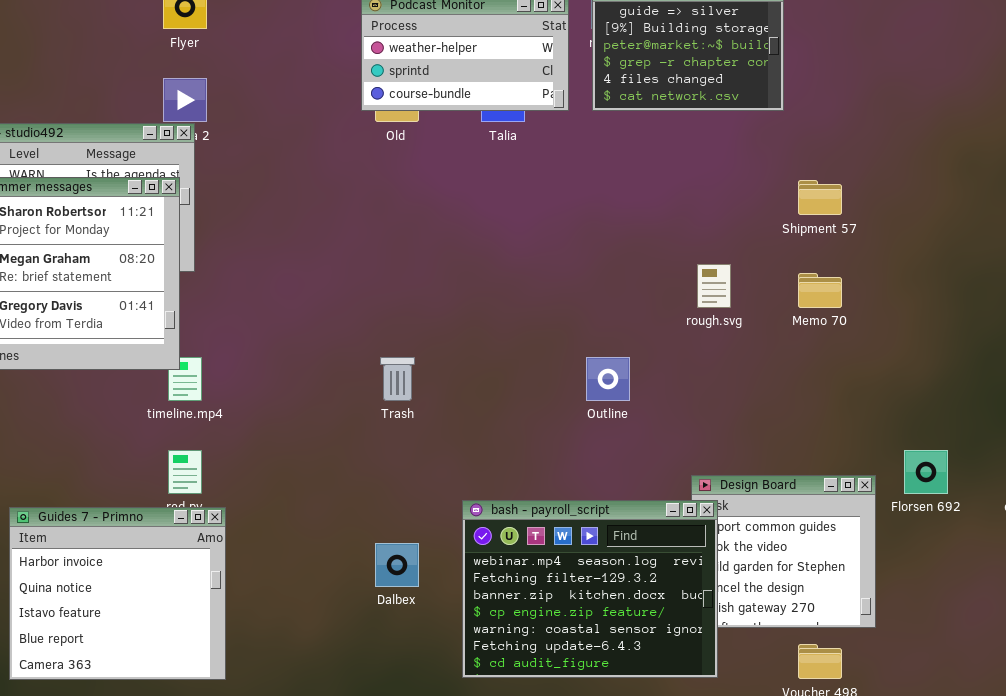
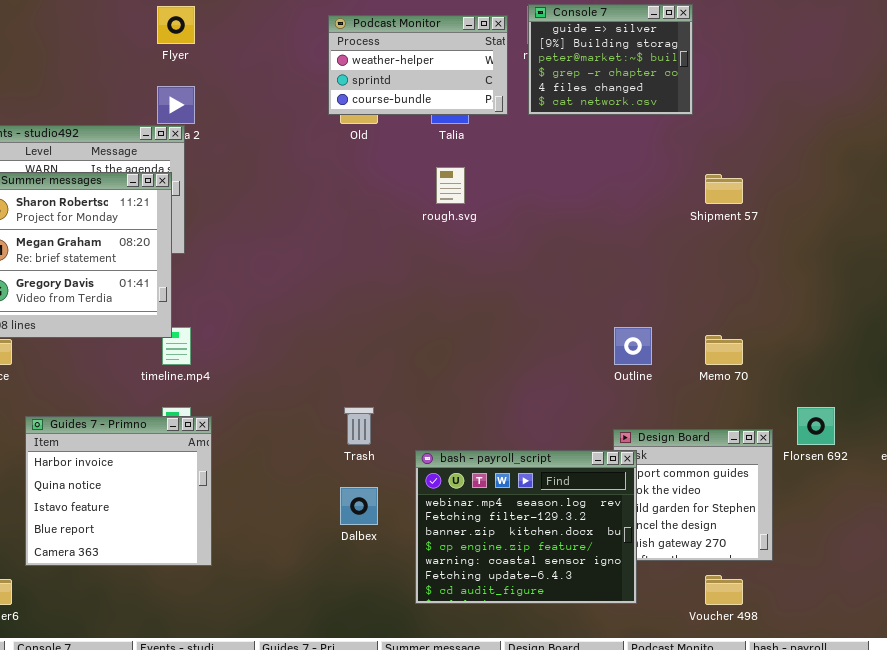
rough.svg: [697,264,731,308] -> [436,167,465,204], moved
Memo 70: [798,273,842,308] -> [705,335,743,365], moved
Trash: [380,357,415,401] -> [344,407,374,445], moved
Outline: [586,357,630,401] -> [614,327,652,365], moved
Guides 7 - Primno: [9,507,226,680] -> [25,416,212,566], moved

